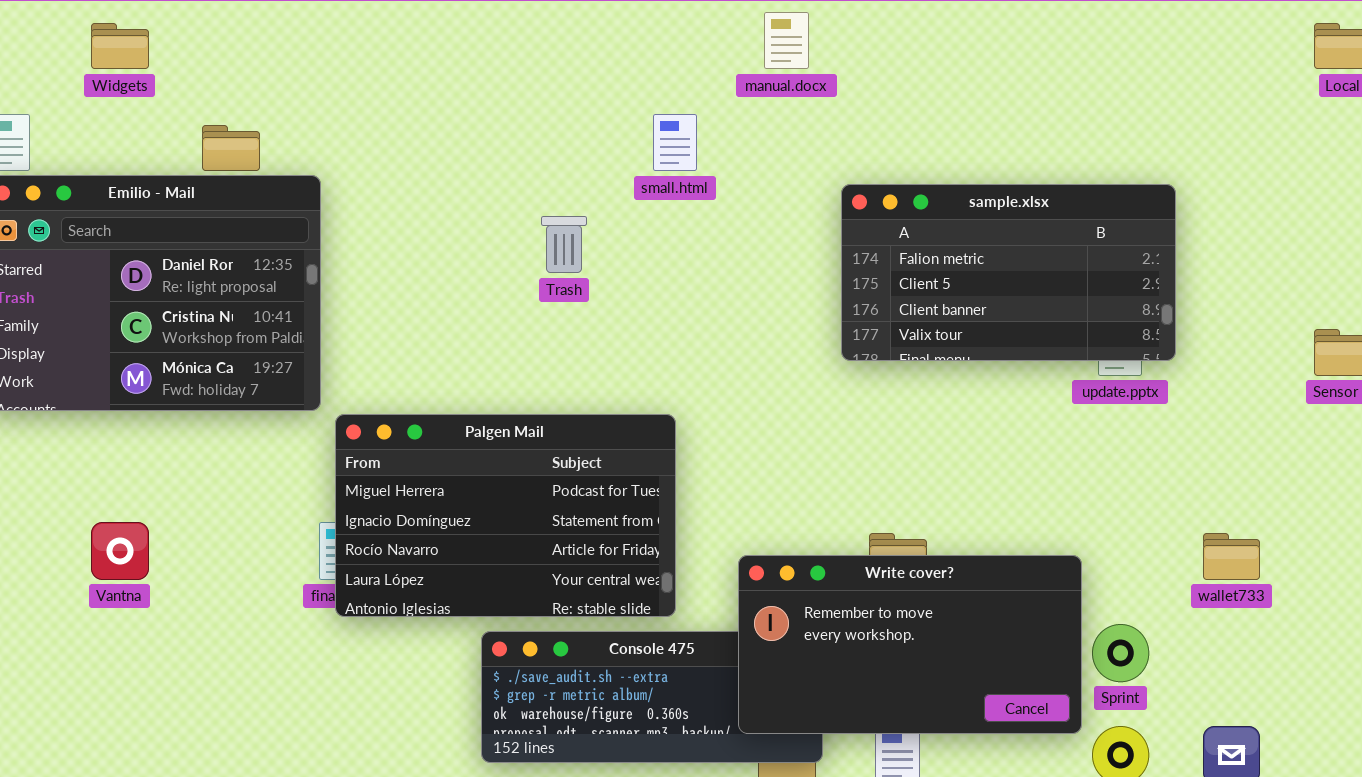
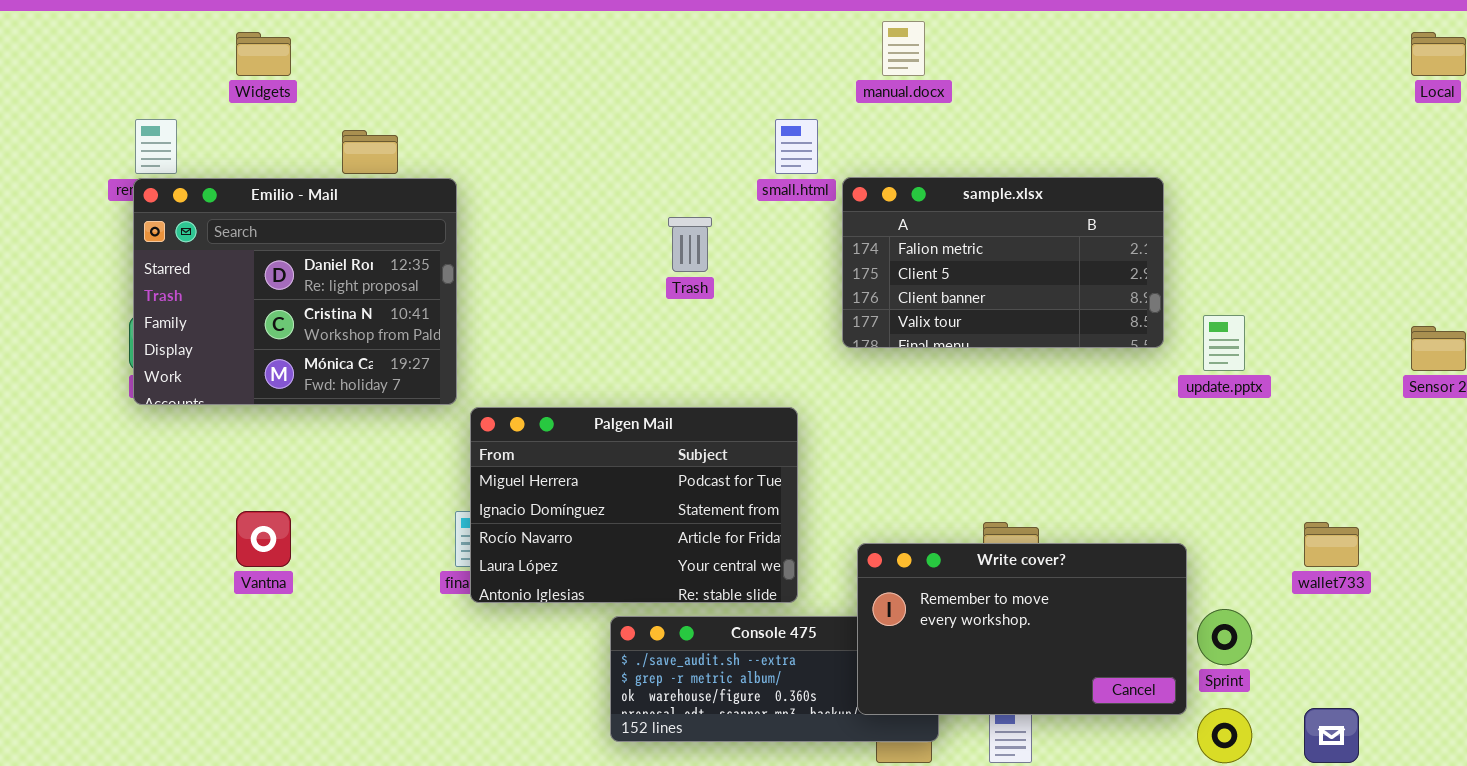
sample.xlsx: [841,184,1176,361] -> [842,177,1164,348], moved

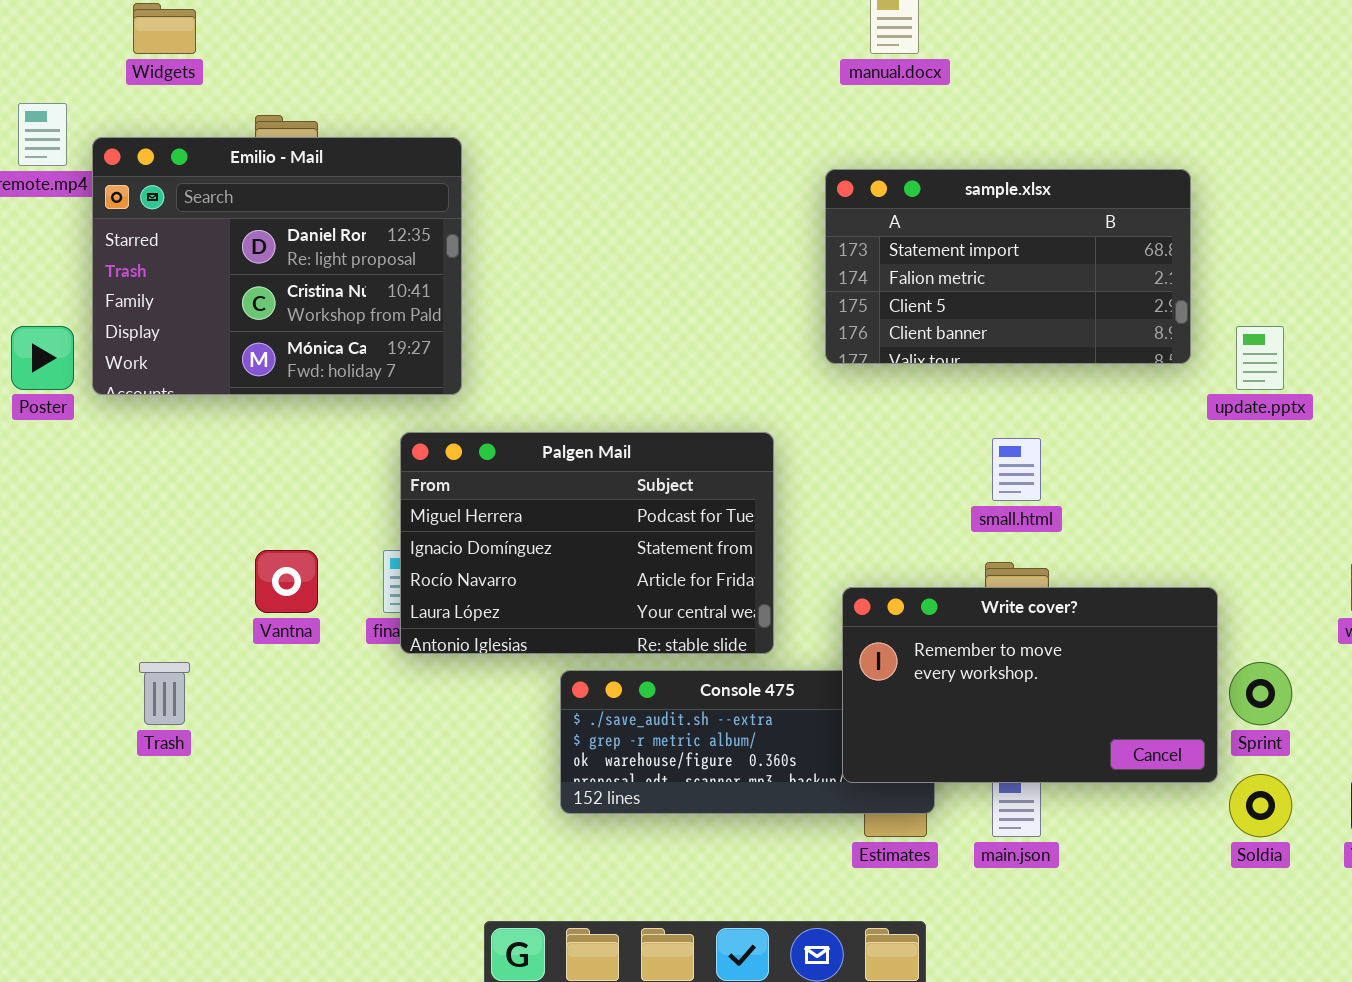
small.html: [775,119,818,174] -> [992,438,1041,501], moved
sample.xlsx: [842,177,1164,348] -> [825,169,1191,364], scrolled up 1 row
Emilio - Mail: [133,178,457,405] -> [92,137,462,395], moved
Trash: [668,217,712,272] -> [139,662,190,725], moved
Vantna: [236,511,291,567] -> [255,550,318,613], moved

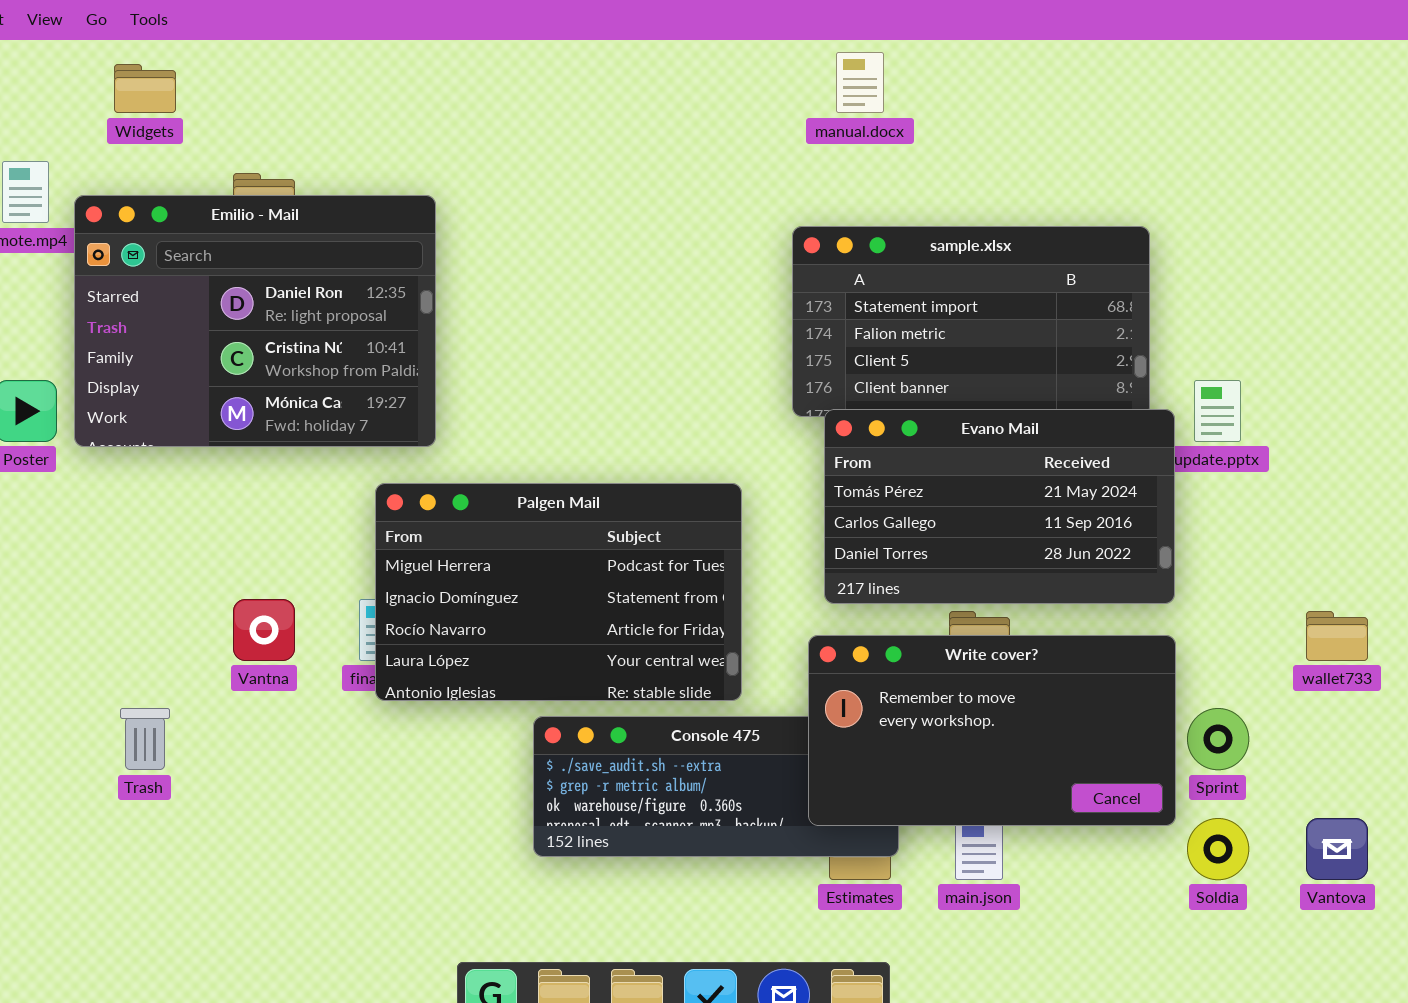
Evano Mail: none -> [824,409,1175,604], opened

